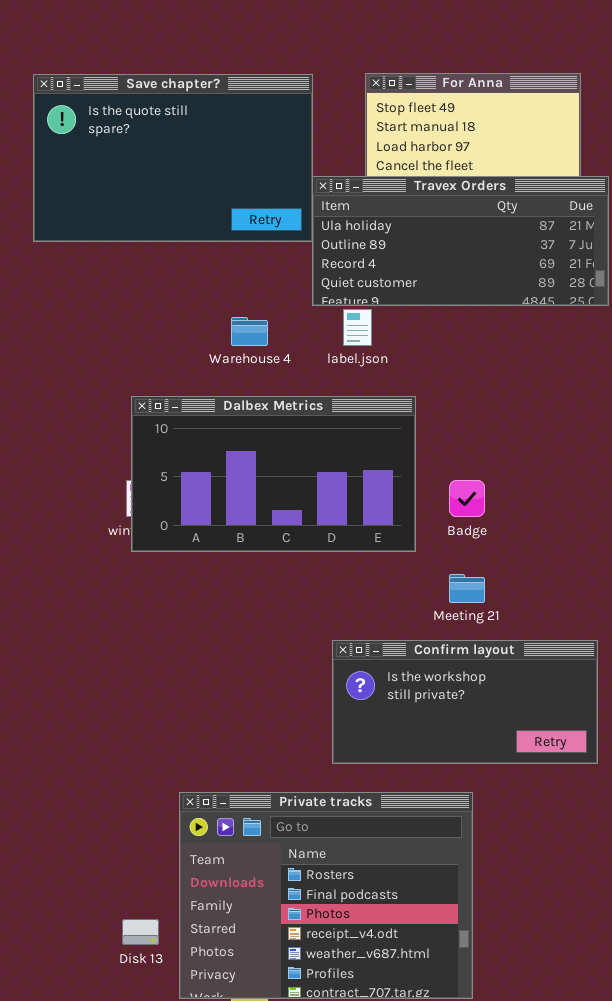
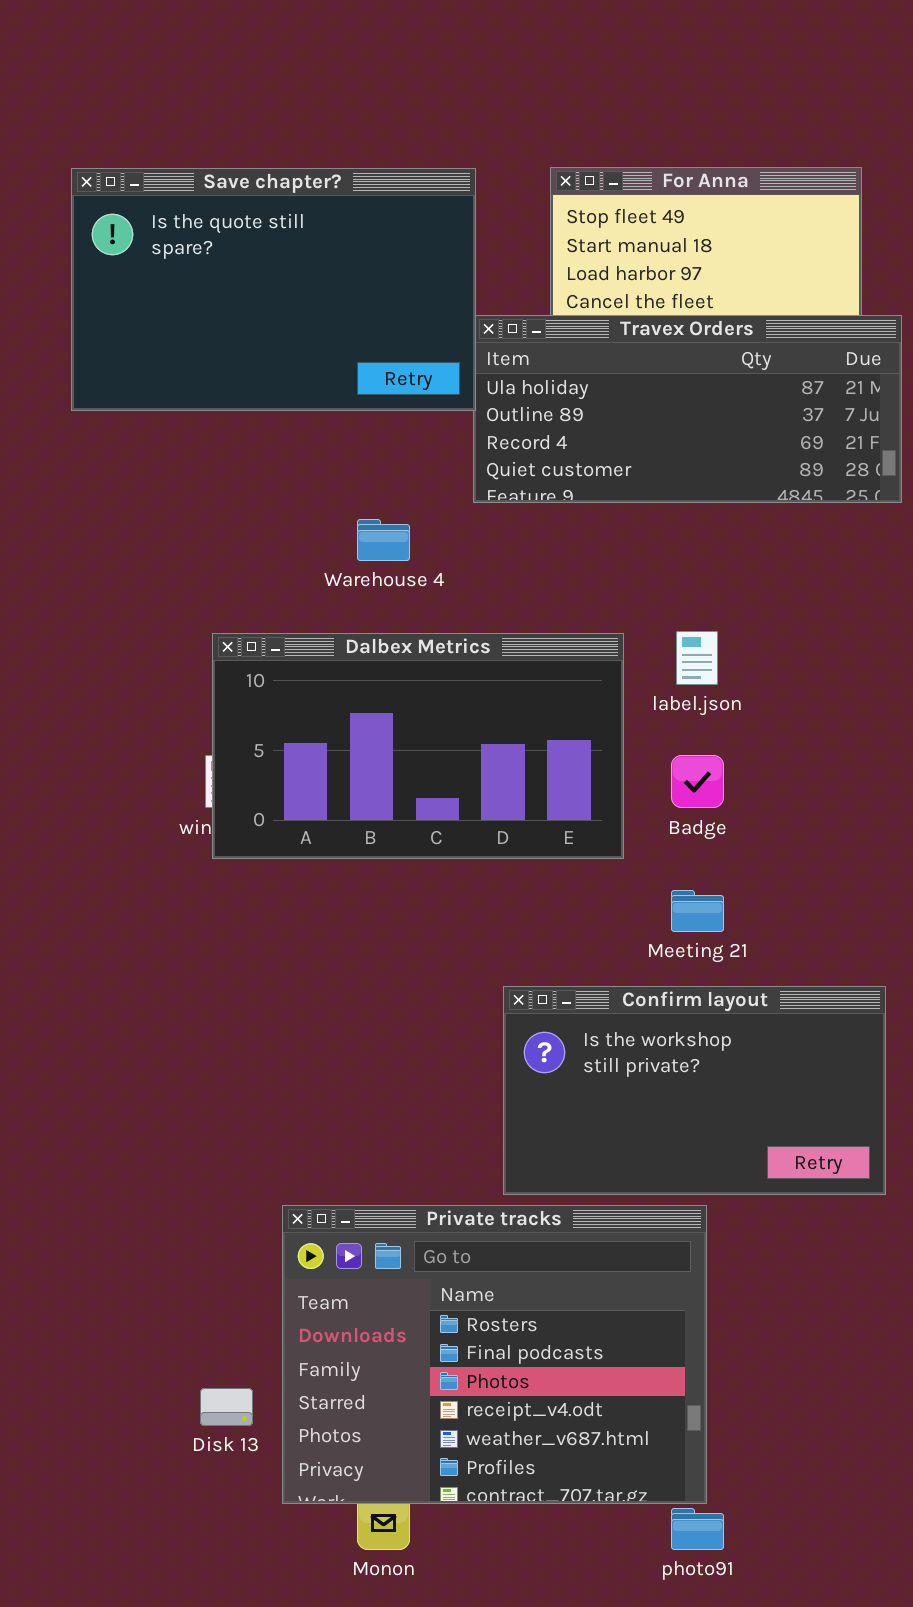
label.json: [343,309,372,346] -> [676,631,718,685], moved
Confirm layout: [332,640,598,764] -> [503,986,886,1195], resized

